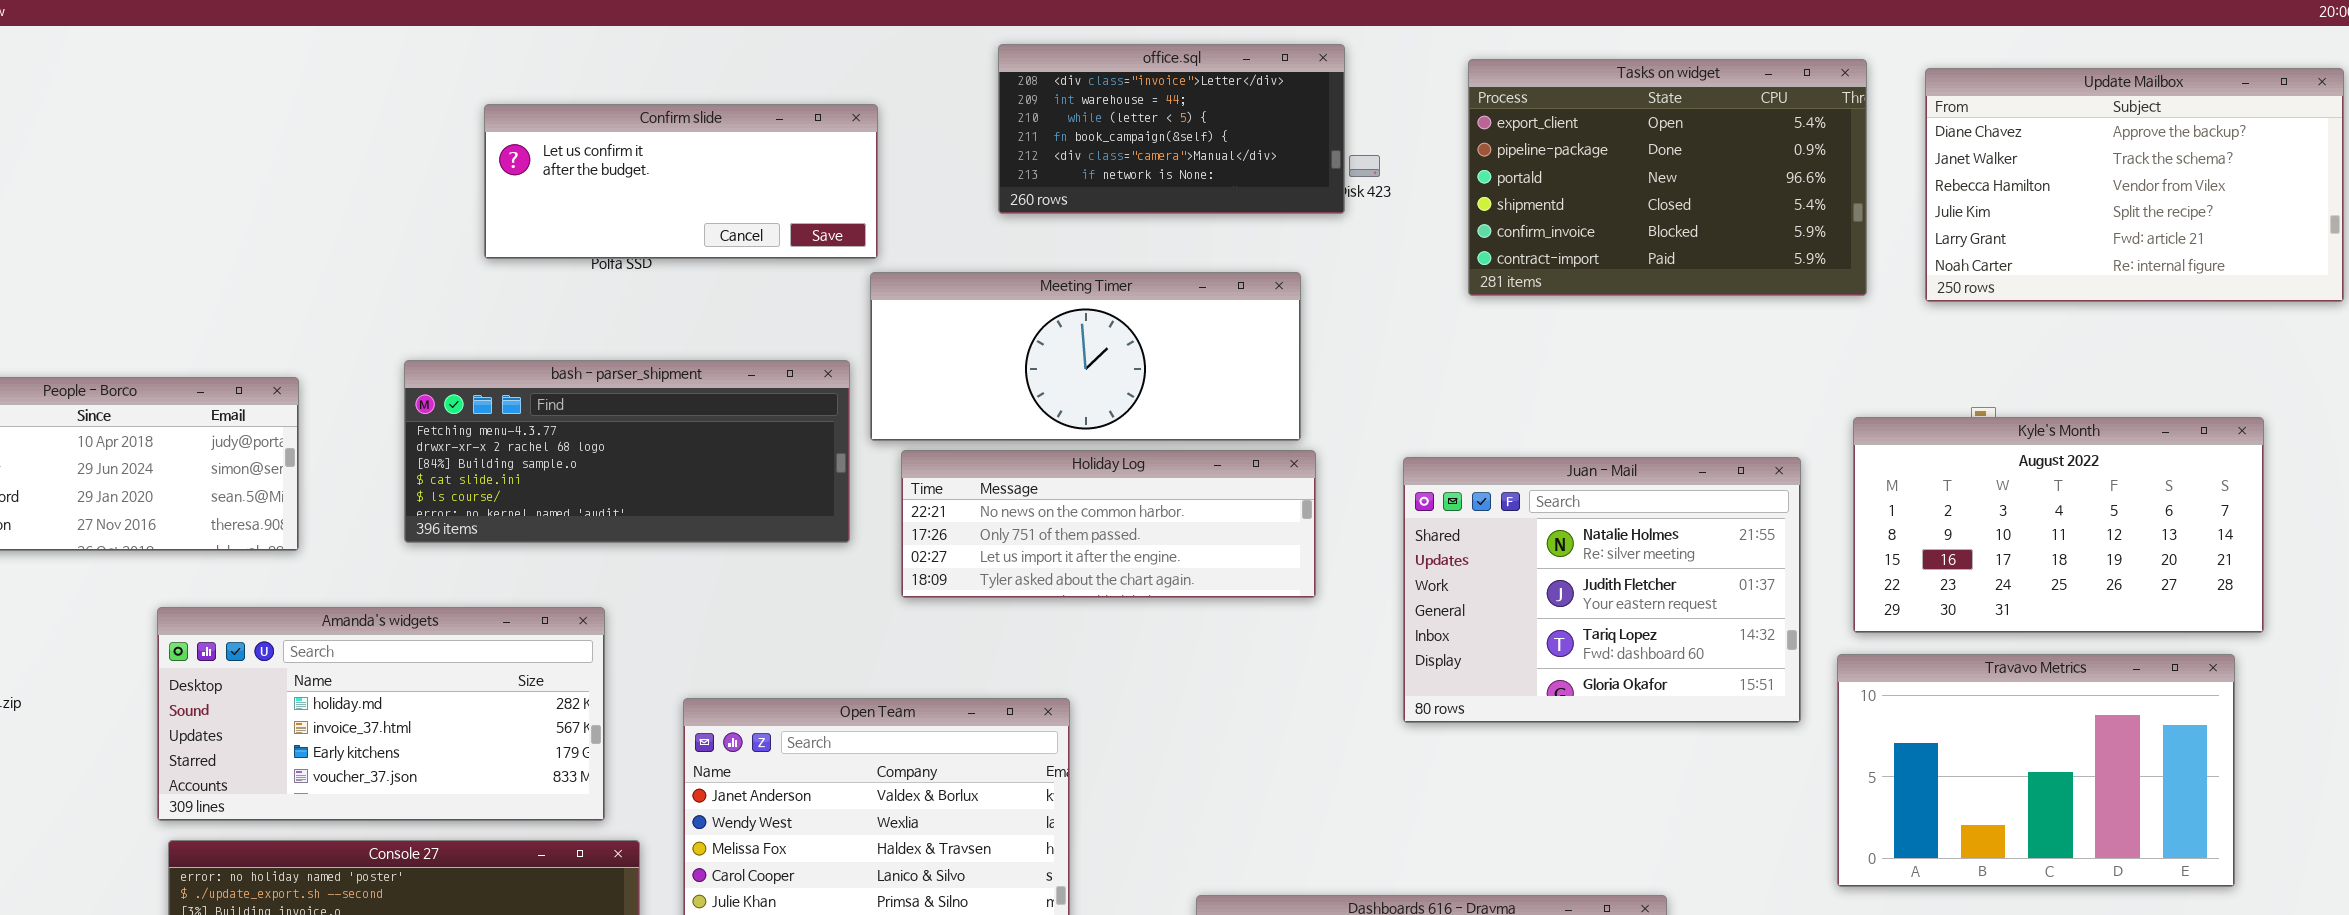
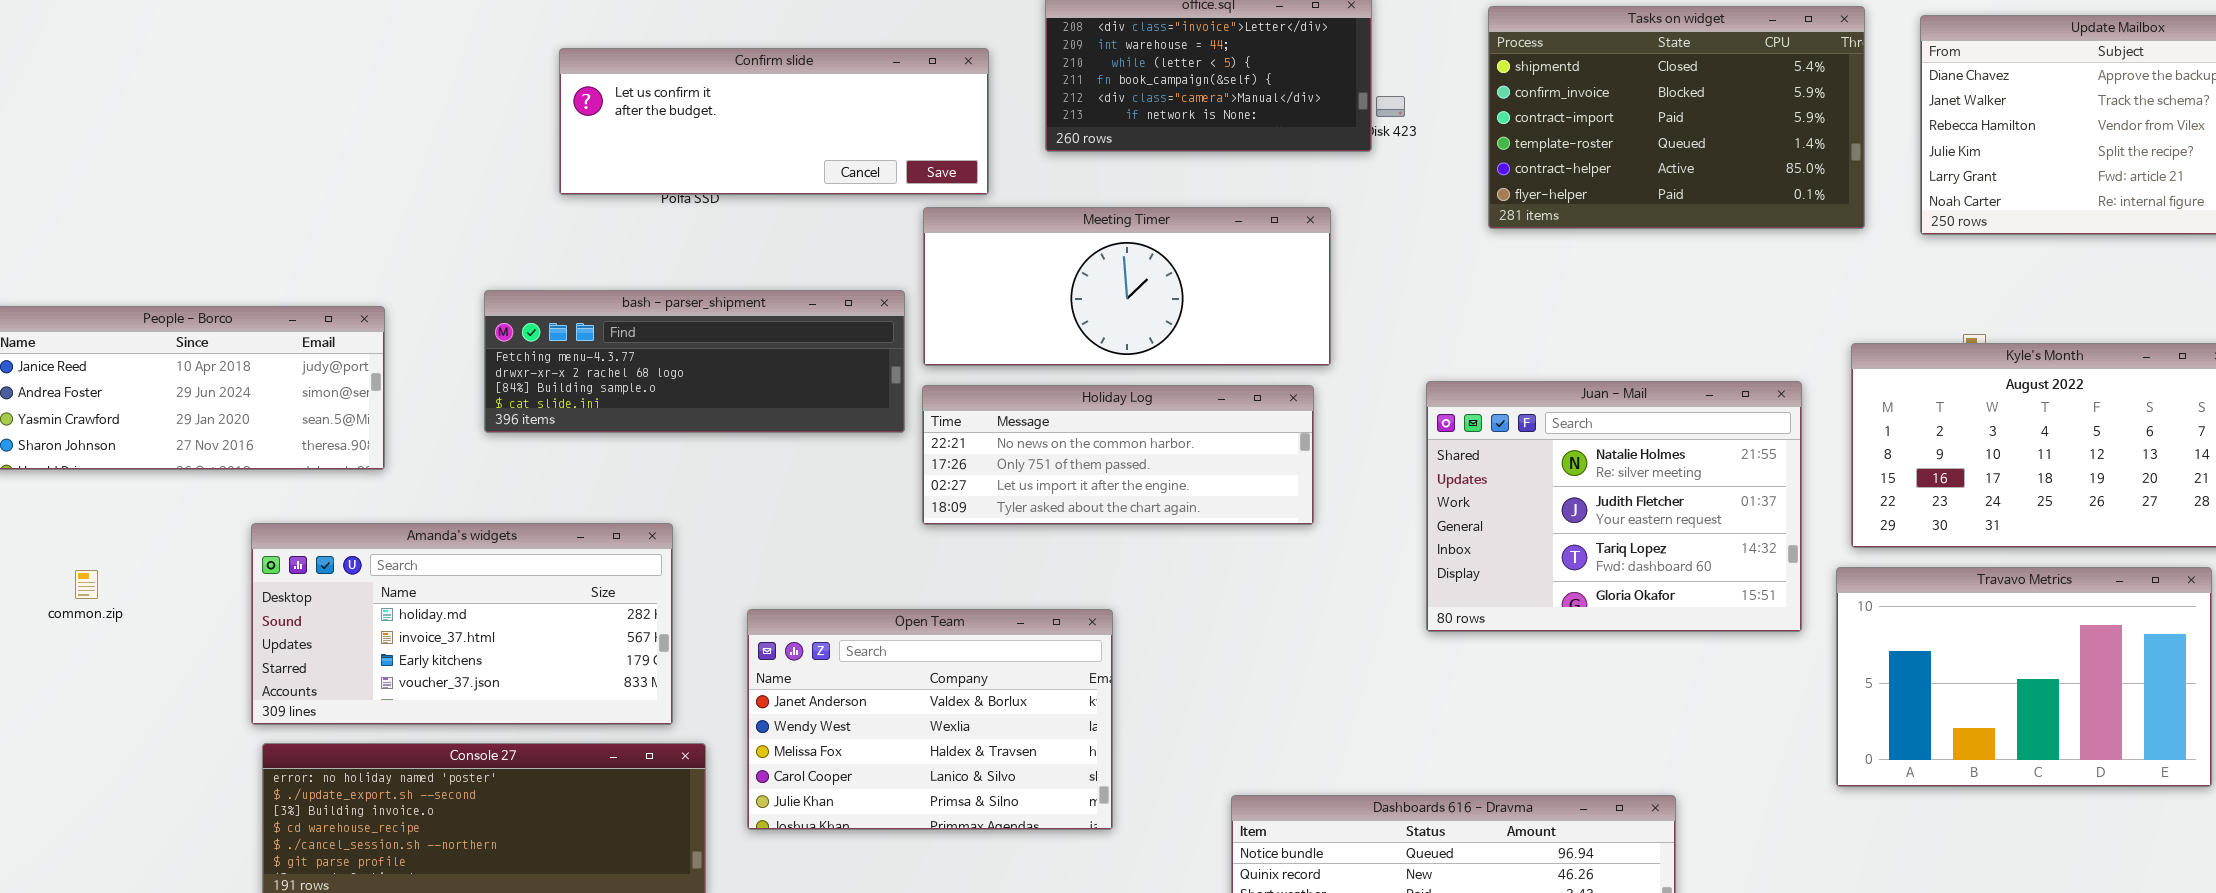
Tasks on widget: [1468,59,1867,296] -> [1488,6,1865,229], scrolled down 3 rows
Confirm slide: [484,104,878,259] -> [559,48,989,195], resized
bash - parser_shipment: [404,360,850,543] -> [484,290,905,433], resized
Holiday Log: [901,450,1316,598] -> [922,385,1314,525], moved

